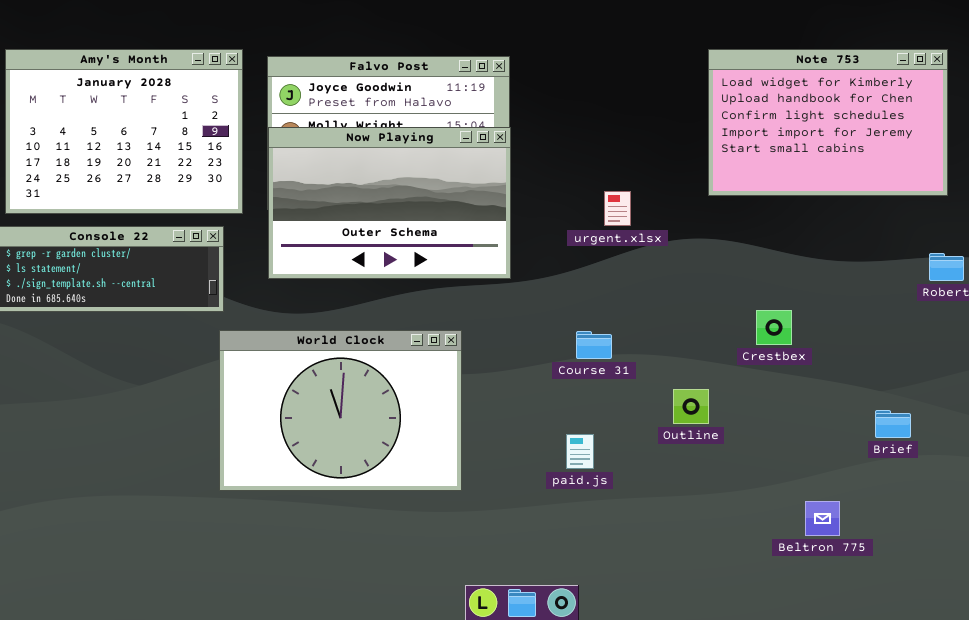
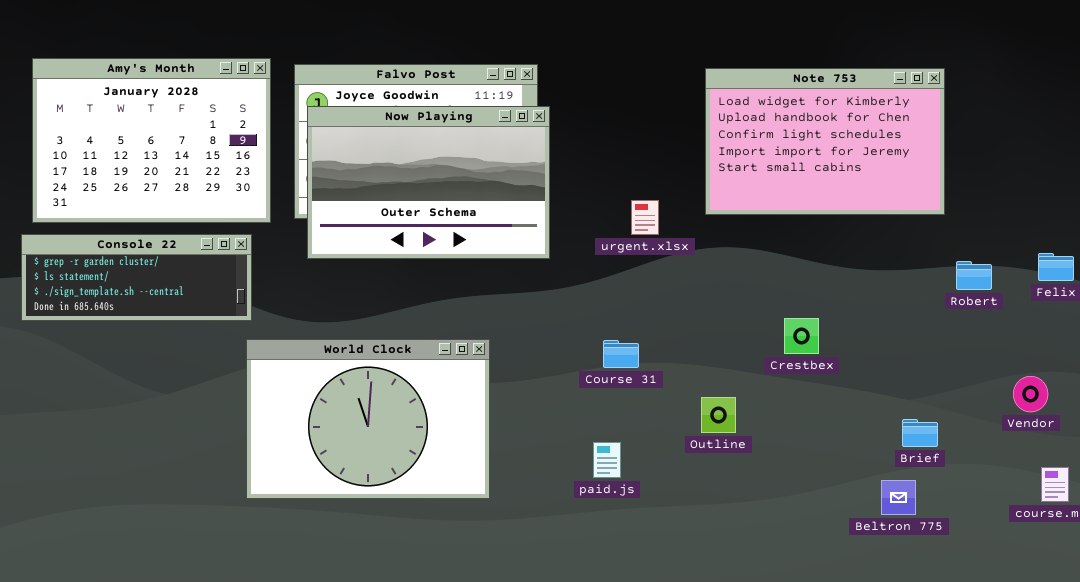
Note 753: [708,49,948,196] -> [705,68,945,215], moved
Now Playing: [268,127,511,279] -> [307,106,550,259], moved
Beltron 775: [805,501,840,536] -> [881,480,916,515], moved

